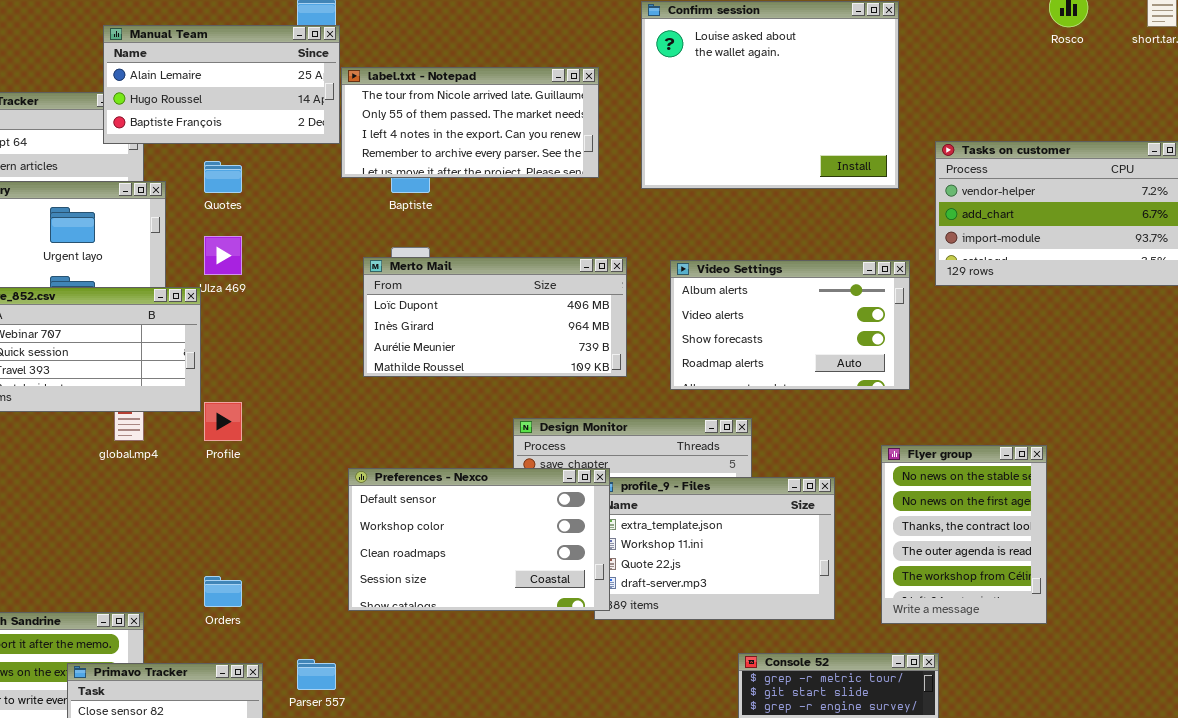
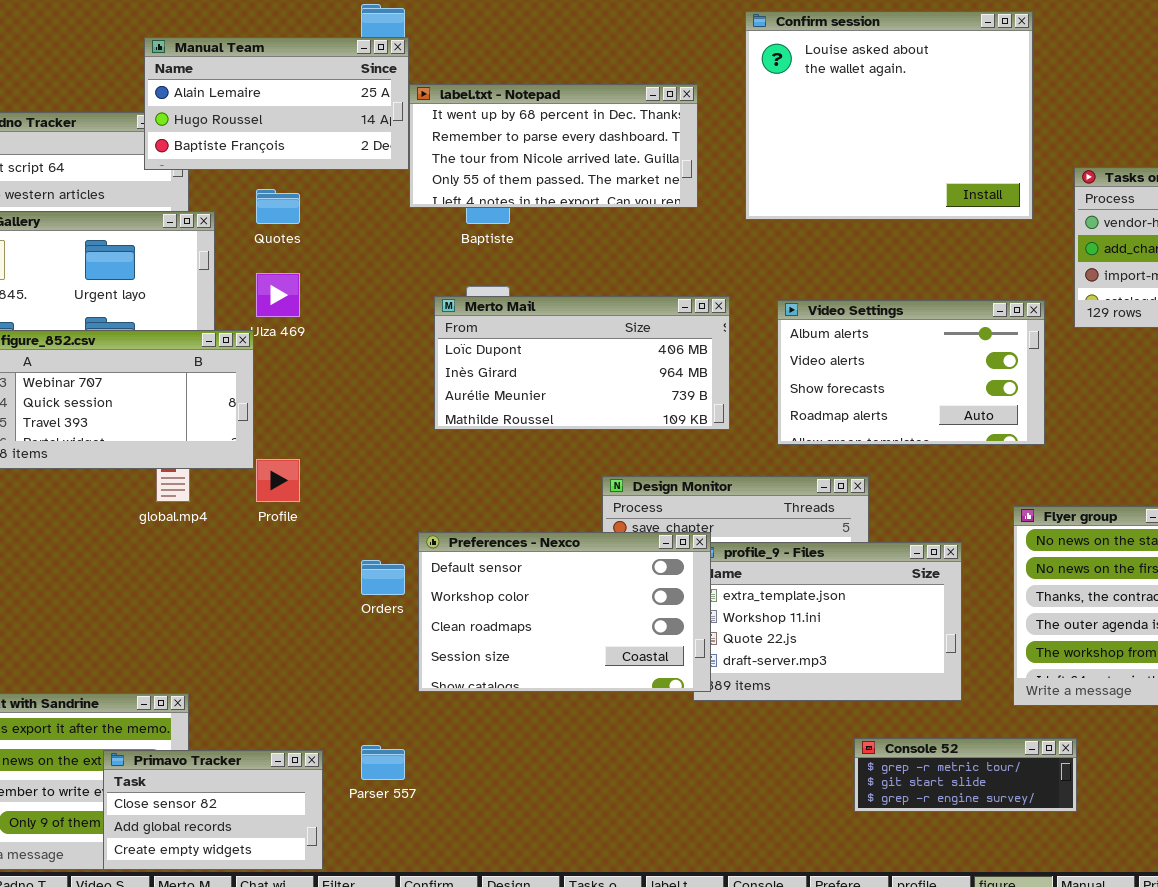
label.txt - Notepad: [341,67,599,178] -> [409,84,698,208], scrolled up 2 rows
Orders: [204,576,242,607] -> [361,560,405,595], moved

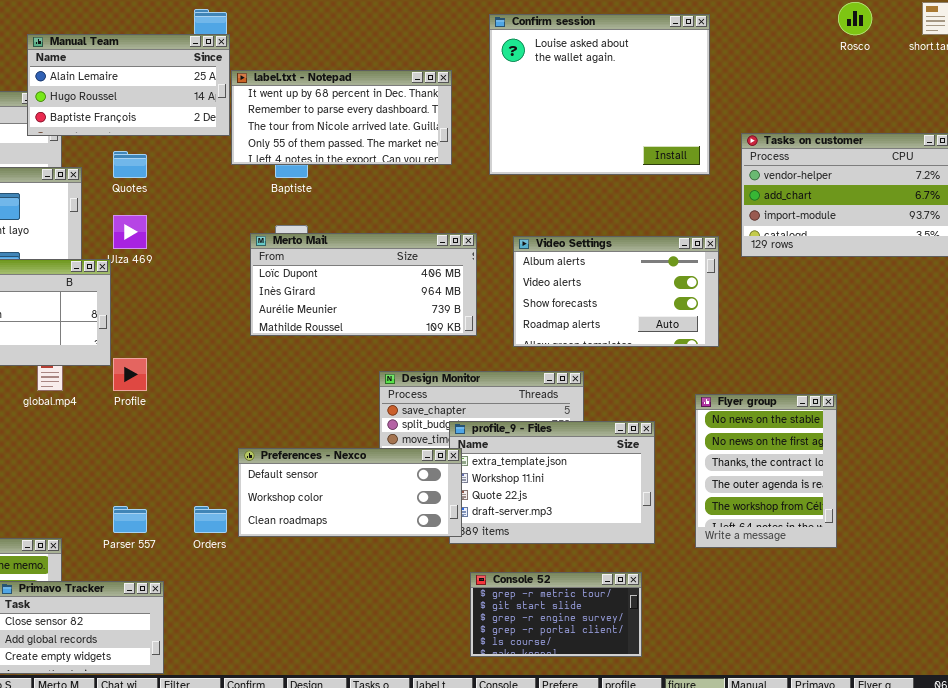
Preferences - Nexco: [418,532,711,692] -> [238,448,462,537], resized
Orders: [361,560,405,595] -> [194,506,227,533], moved
Console 52: [854,738,1077,812] -> [470,572,642,657], moved, resized
Parser 557: [361,745,405,780] -> [113,506,147,533], moved

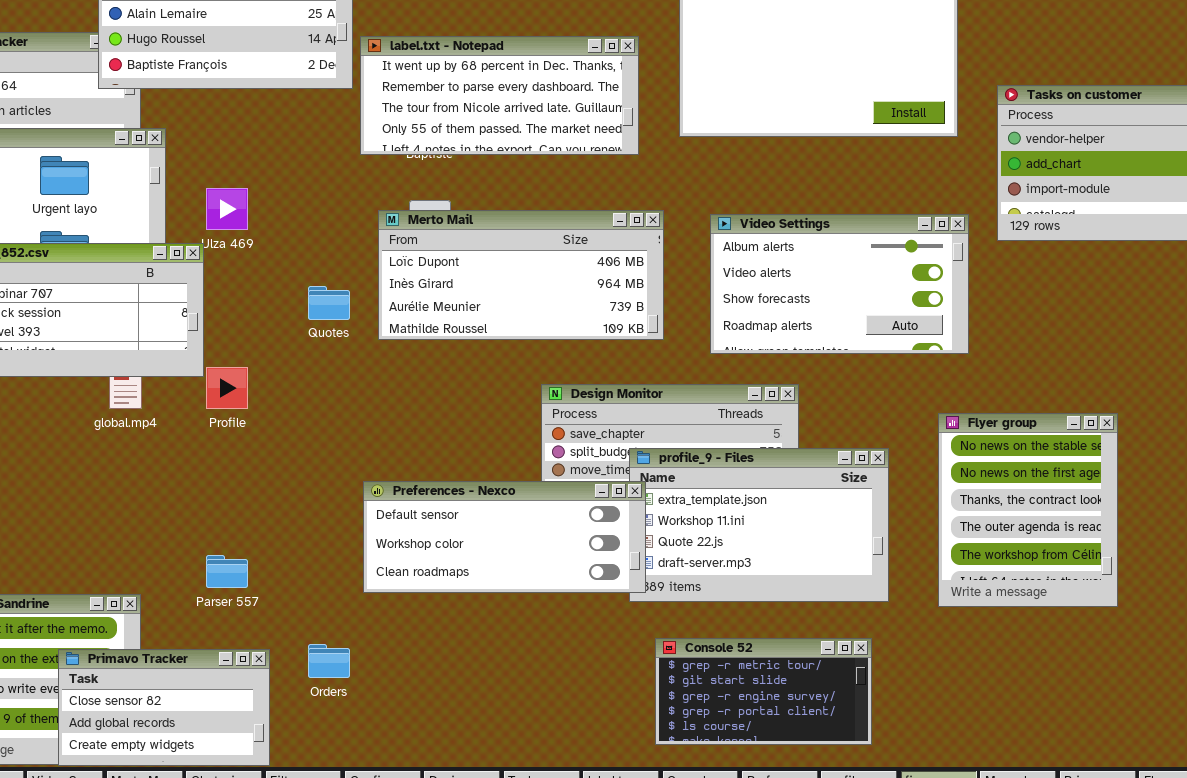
label.txt - Notepad: [231,70,452,165] -> [360,36,639,155], moved
Quotes: [113,151,147,178] -> [308,286,350,320], moved
Orders: [194,506,227,533] -> [308,644,350,678], moved

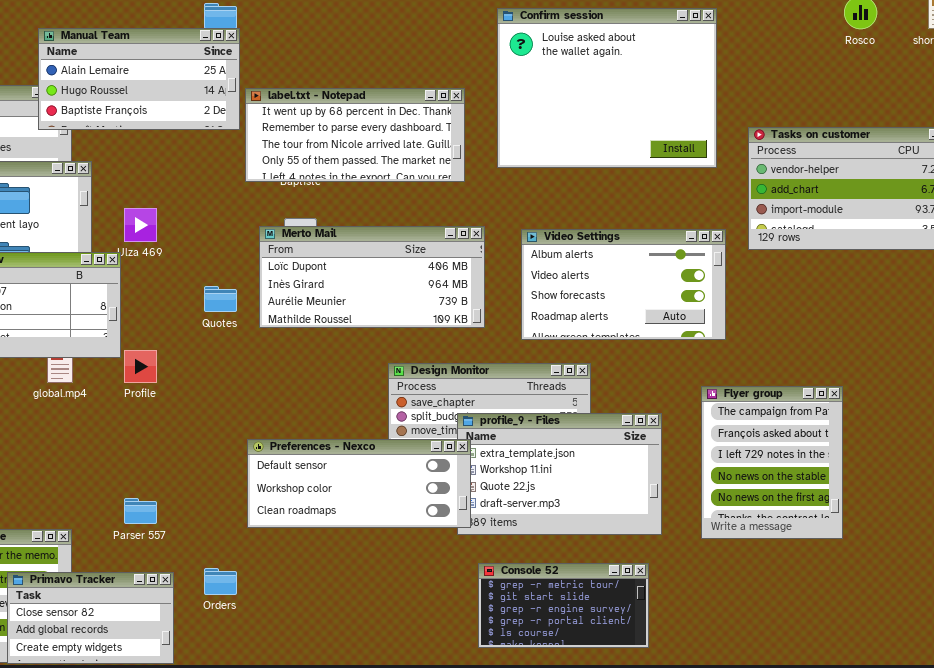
Flyer group: [938,413,1118,607] -> [701,386,843,539], scrolled up 3 rows

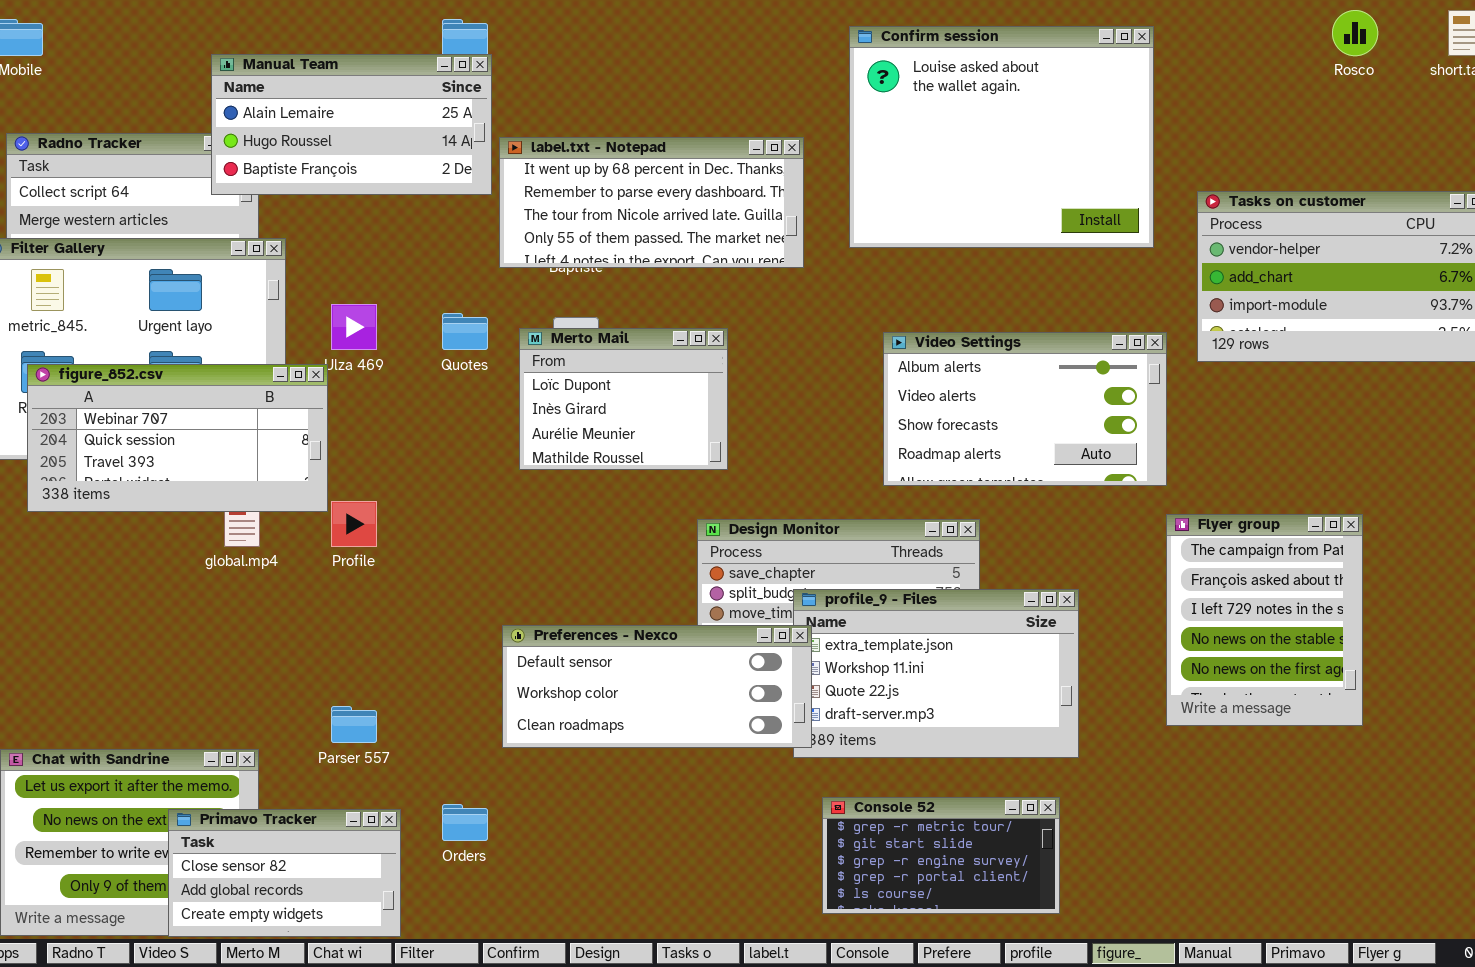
Merto Mail: [259,226,485,328] -> [519,328,728,470], resized
Quotes: [204,286,237,312] -> [442,313,488,350], moved
Flyer group: [701,386,843,539] -> [1166,514,1363,726], moved

